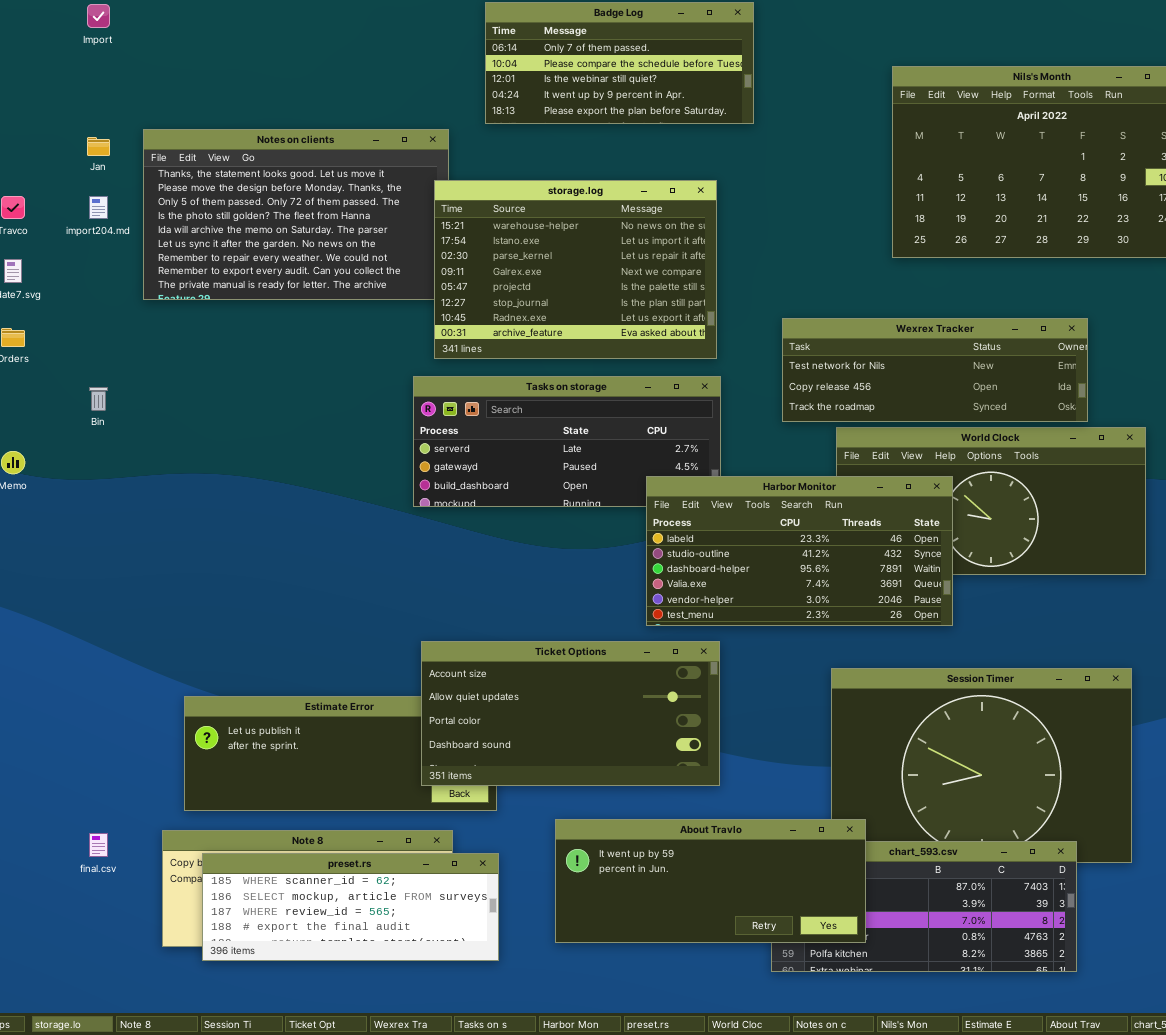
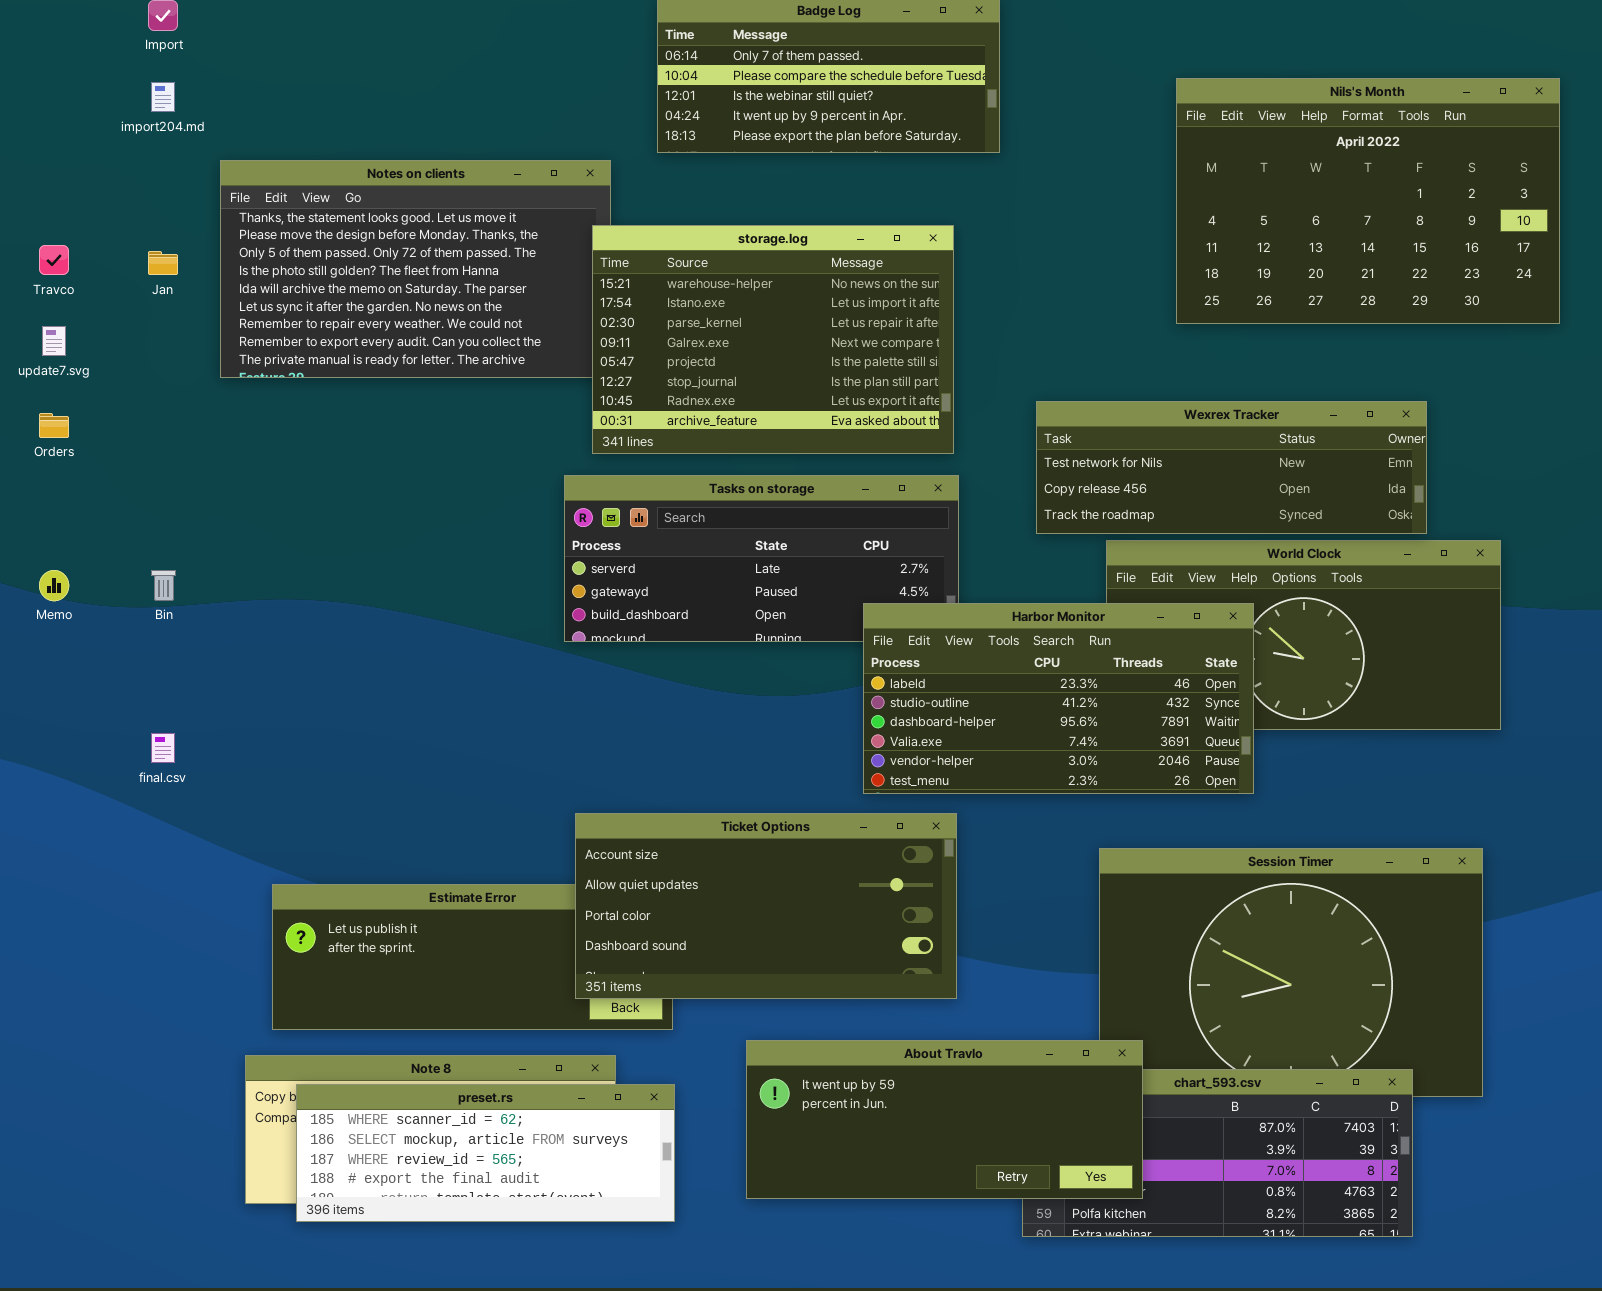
Jan: [87,137,110,156] -> [148,251,178,275], moved
import204.md: [89,196,108,219] -> [151,82,175,112], moved
Bin: [89,387,108,411] -> [151,570,176,601], moved
final.csv: [89,833,108,857] -> [151,733,175,763], moved

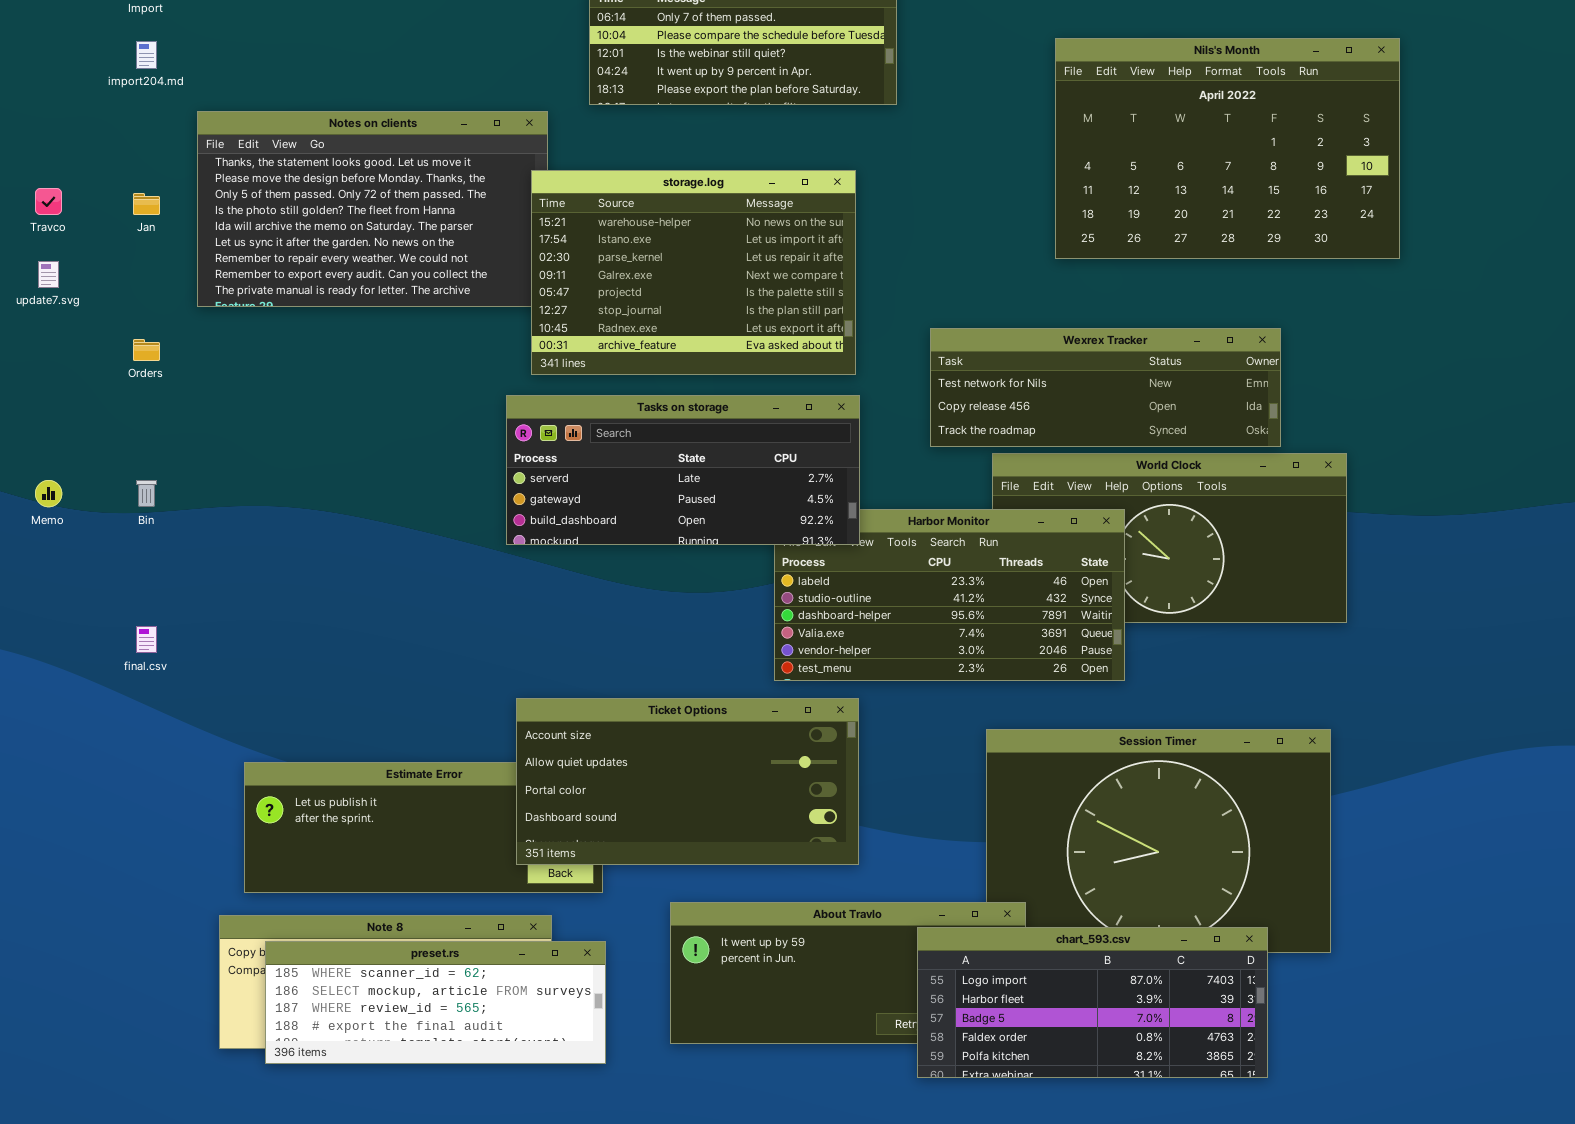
Orders: [39,413,69,438] -> [133,339,160,361], moved
Tasks on storage: [564,475,959,642] -> [506,395,860,545], raised
chart_593.csv: [1022,1069,1413,1237] -> [917,927,1268,1078], raised

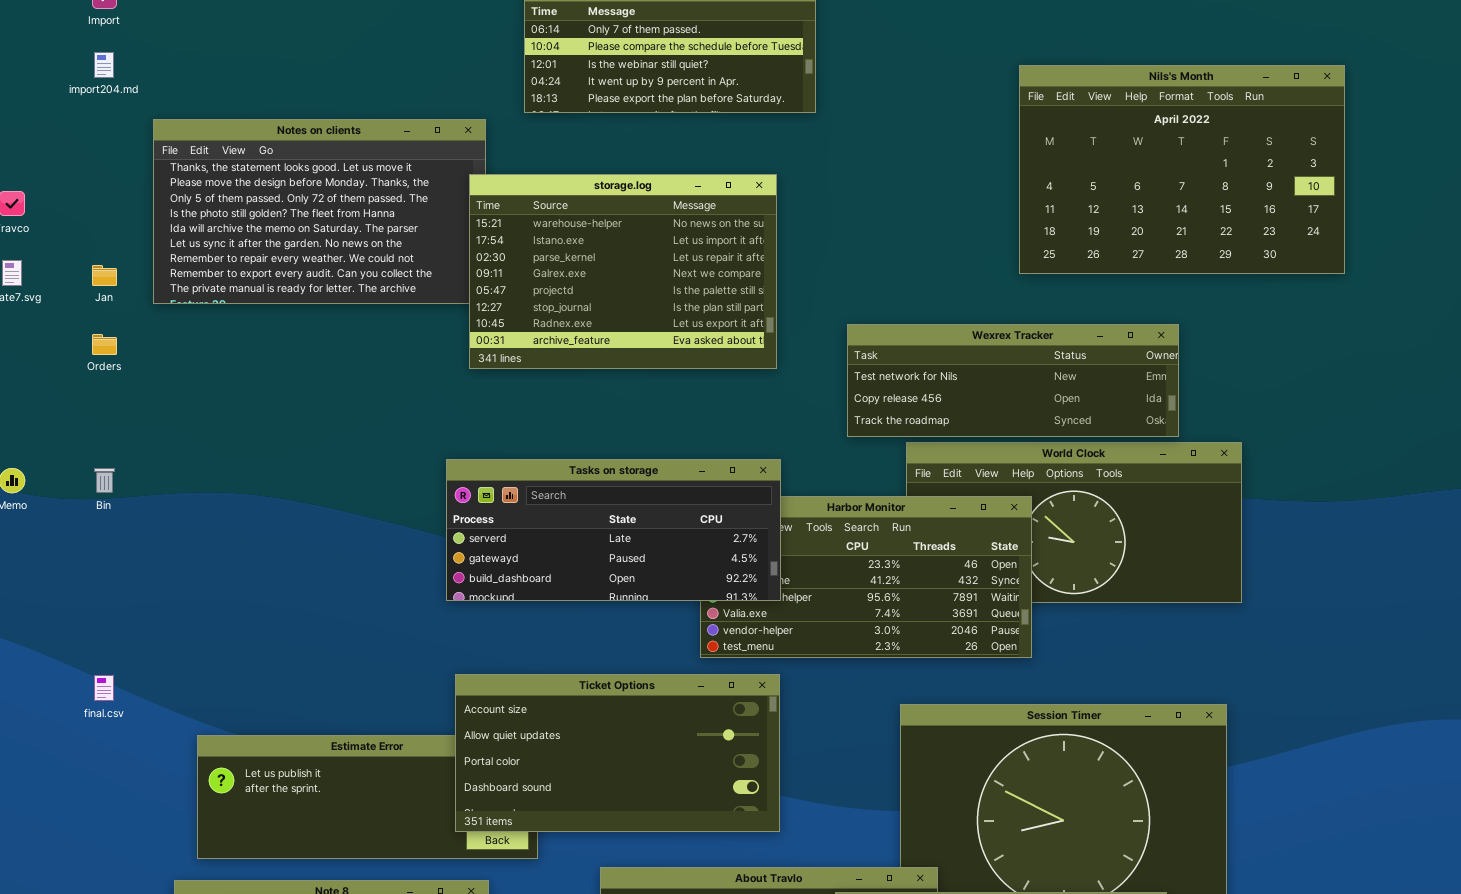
Nils's Month: [1055,38,1400,259] -> [1019,65,1345,274], moved
Jan: [133,193,160,215] -> [92,265,117,286], moved
Tasks on storage: [506,395,860,545] -> [446,459,781,601], moved
final.csv: [136,626,157,653] -> [94,675,114,701], moved

